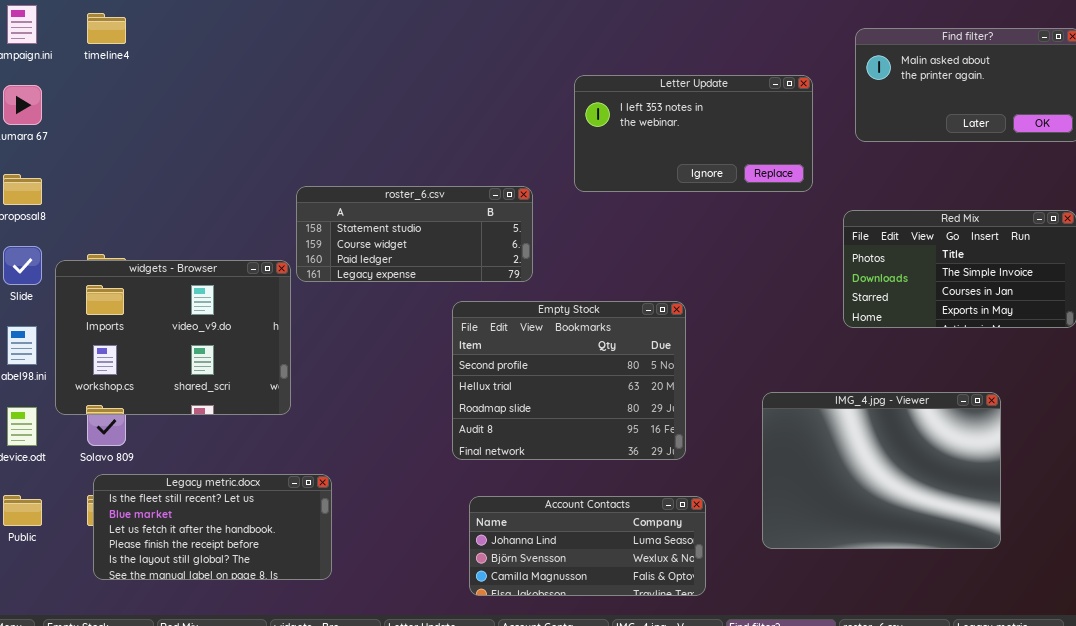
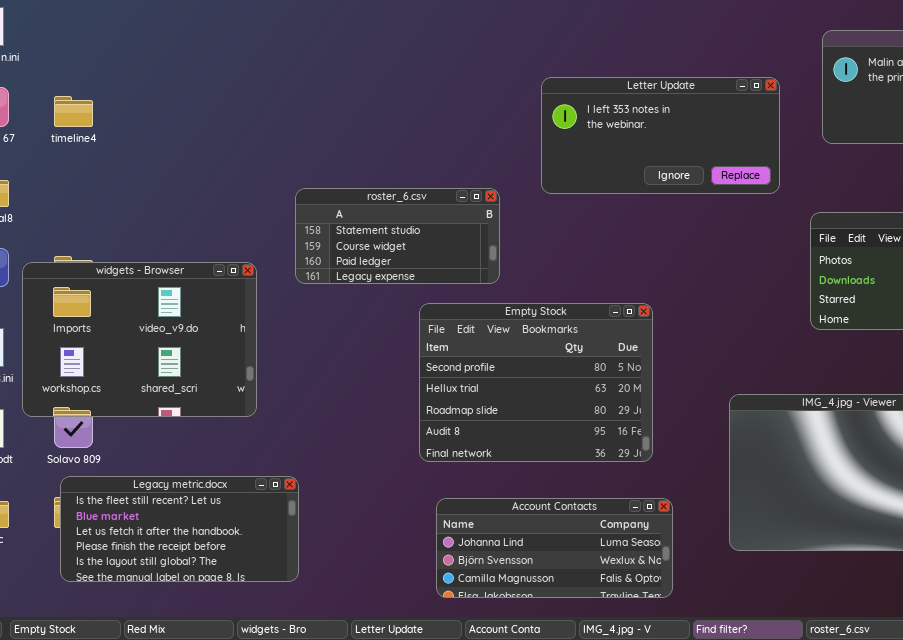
timeline4: [87,13,126,44] -> [54,96,93,127], moved
roster_6.csv: [296,186,533,282] -> [295,188,500,284], resized

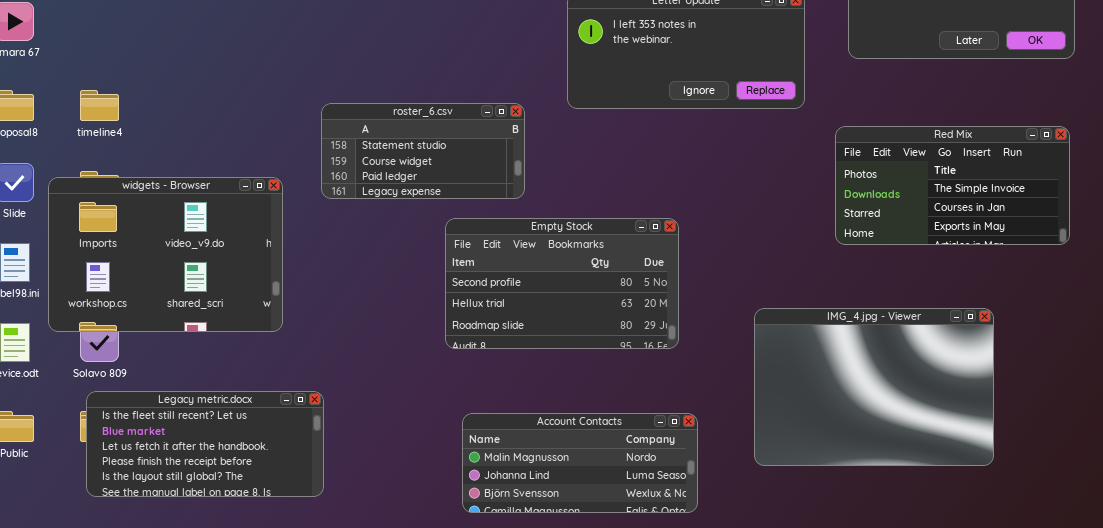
timeline4: [54,96,93,127] -> [80,90,119,121], moved
Empty Stock: [419,303,653,462] -> [445,218,679,349], resized
Account Contacts: [436,498,673,598] -> [462,413,698,513], scrolled up 1 row

